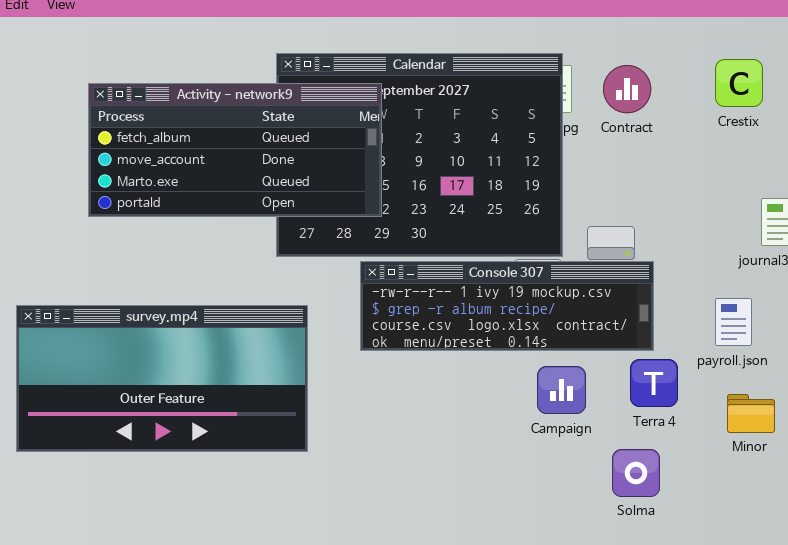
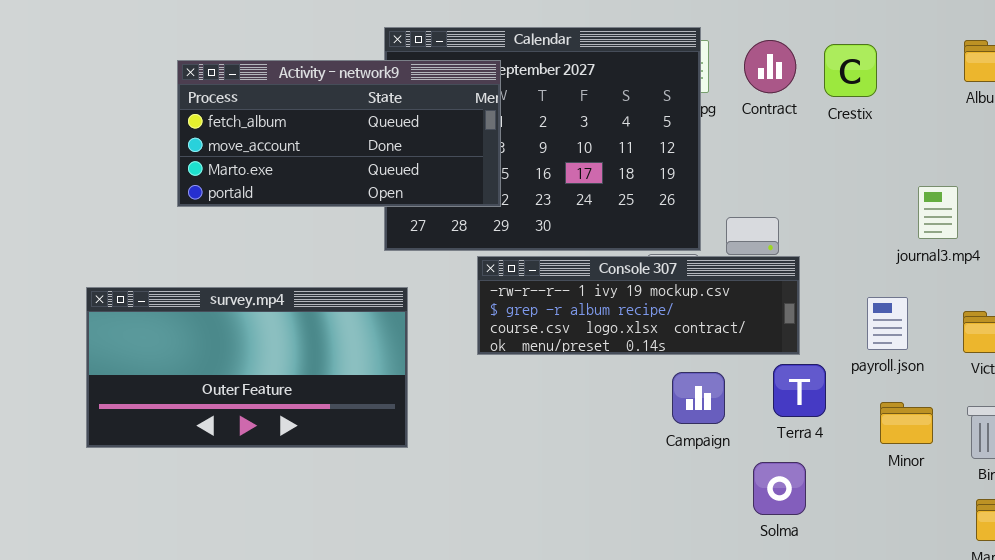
Crestix: [715,59,763,107] -> [824,44,877,97], moved
survey.mp4: [16,305,308,452] -> [86,287,408,448], moved

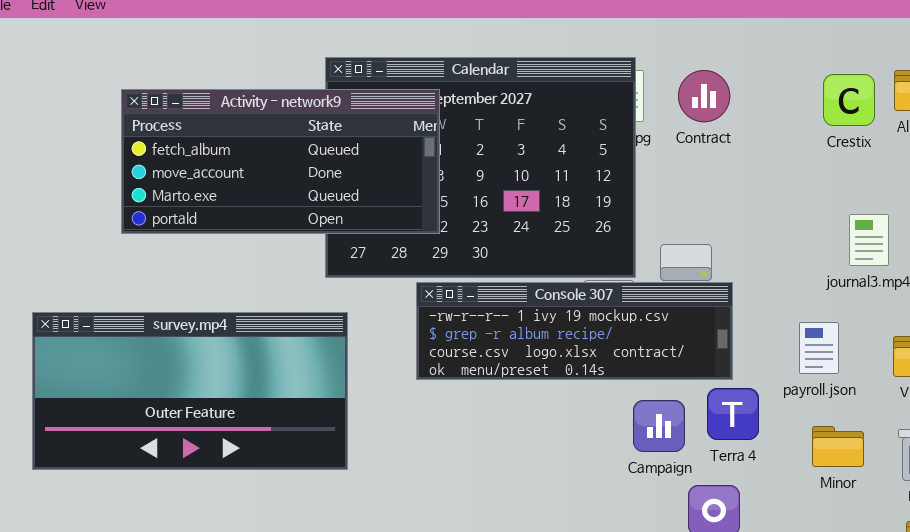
Crestix: [824,44,877,97] -> [823,74,875,126], moved
Campaign: [672,372,725,424] -> [633,400,685,452], moved

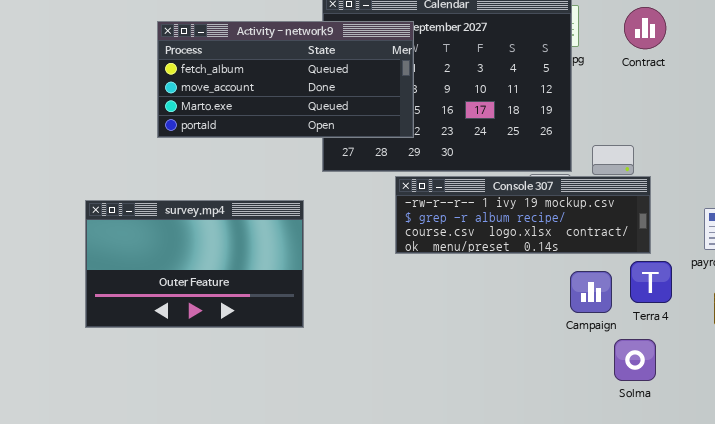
Contract: [678,70,730,122] -> [624,7,666,49], moved
survey.mp4: [32,312,348,470] -> [85,200,304,328], resized

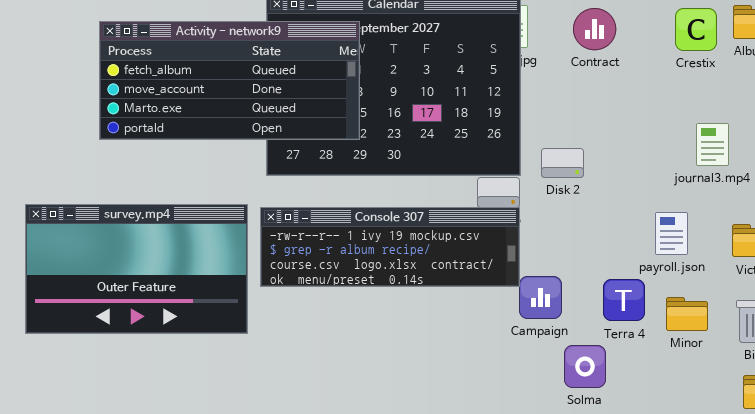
Console 307: [395,176,651,254] -> [260,207,520,287], moved
Terra 4: [630,261,672,303] -> [603,279,645,321], moved

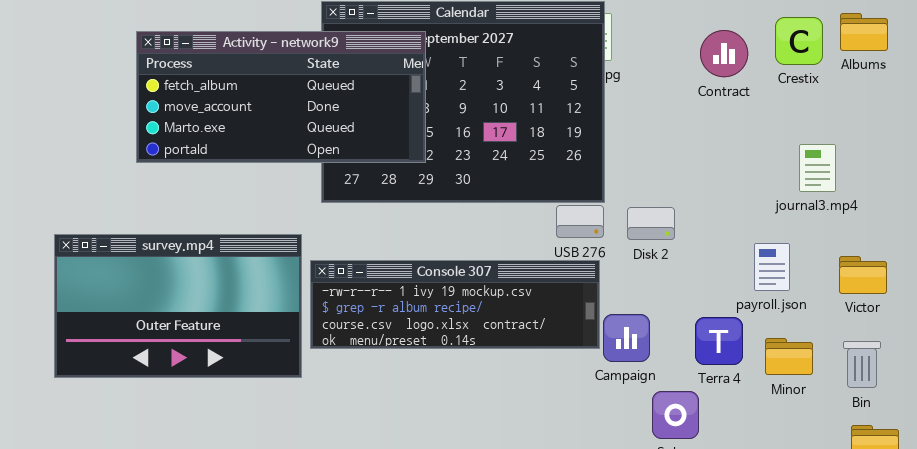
Contract: [573,8,616,50] -> [700,30,748,77], moved
Disk 2: [541,148,584,178] -> [627,207,675,240], moved
Console 307: [260,207,520,287] -> [310,260,600,349], moved

